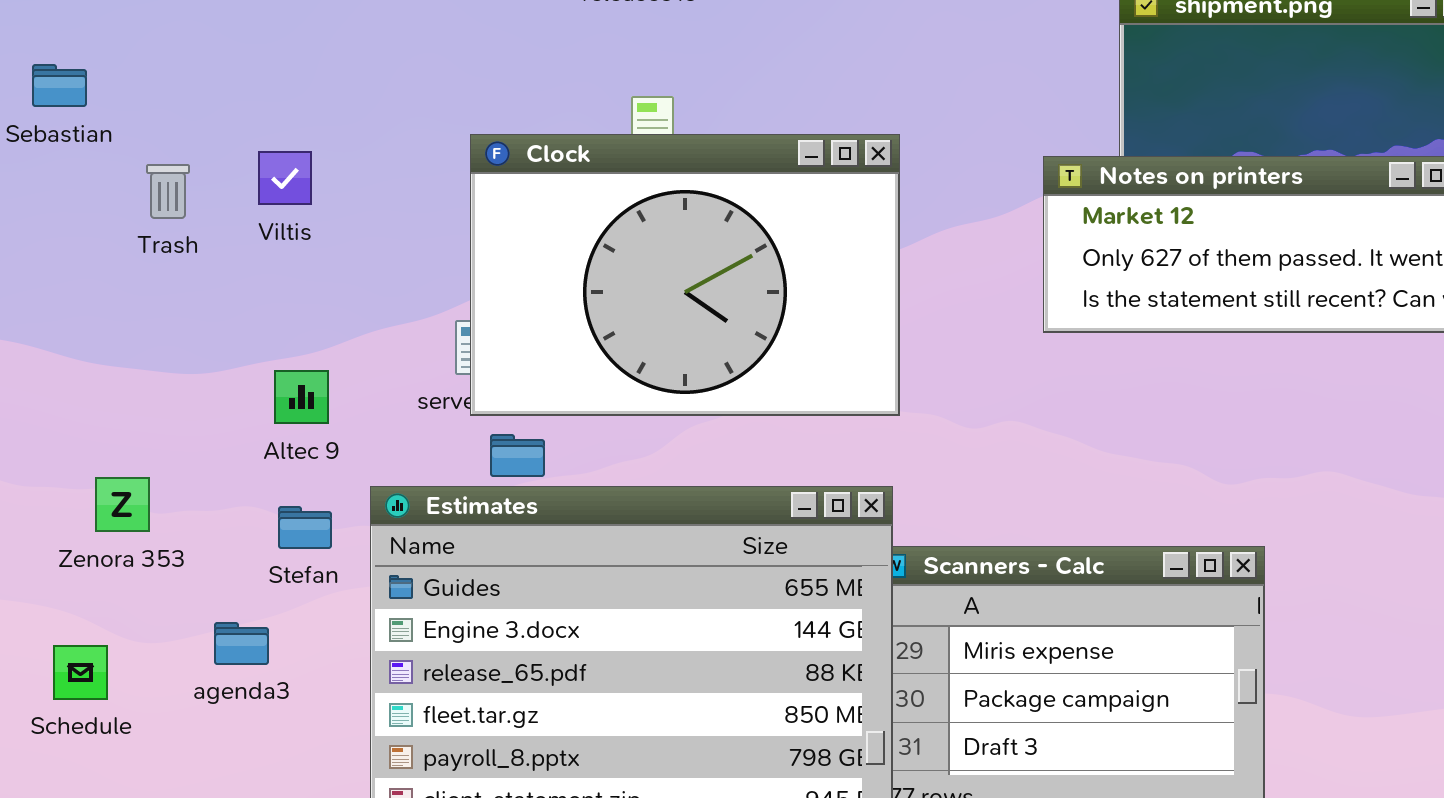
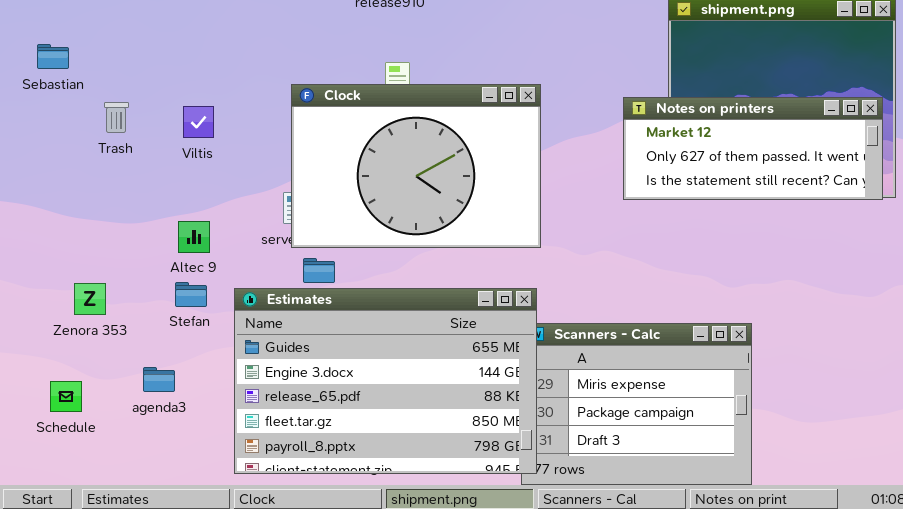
Viltis: [258,151,312,205] -> [183,106,214,138], moved
Stefan: [278,506,332,549] -> [175,282,207,307], moved

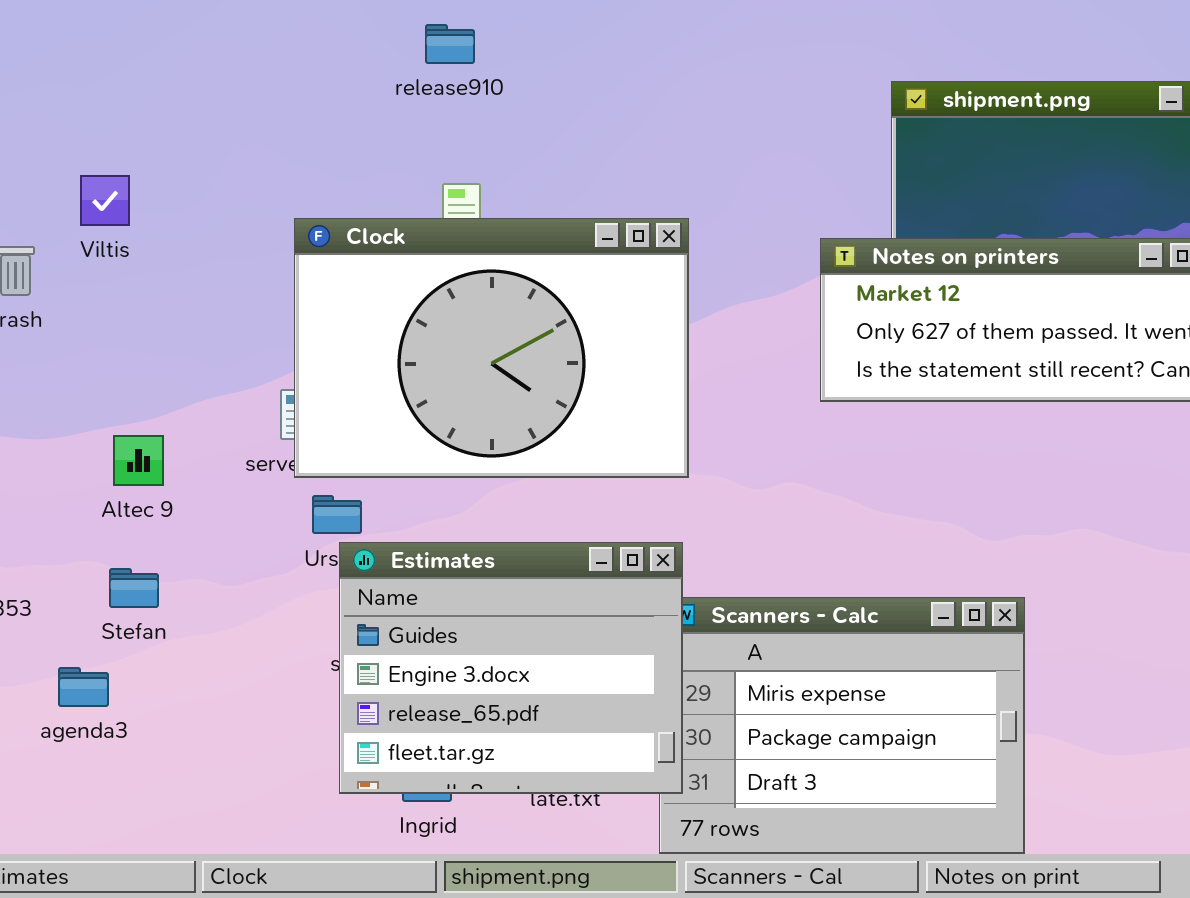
Viltis: [183,106,214,138] -> [80,175,130,226], moved
Stefan: [175,282,207,307] -> [109,568,159,608], moved
Estimates: [234,288,537,474] -> [339,542,683,794], resized

